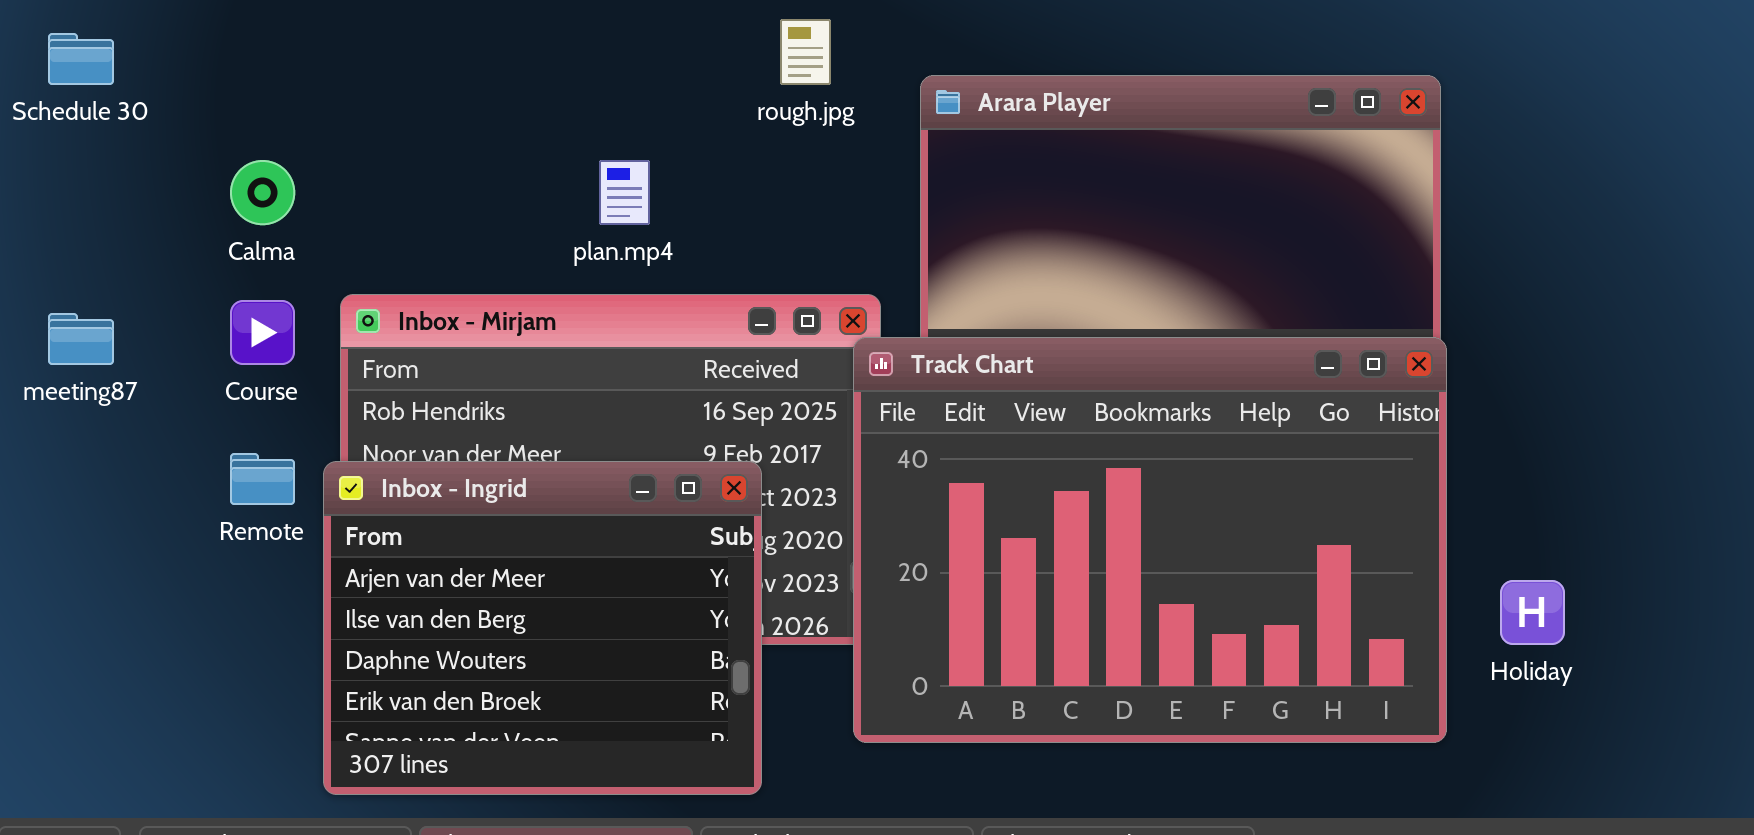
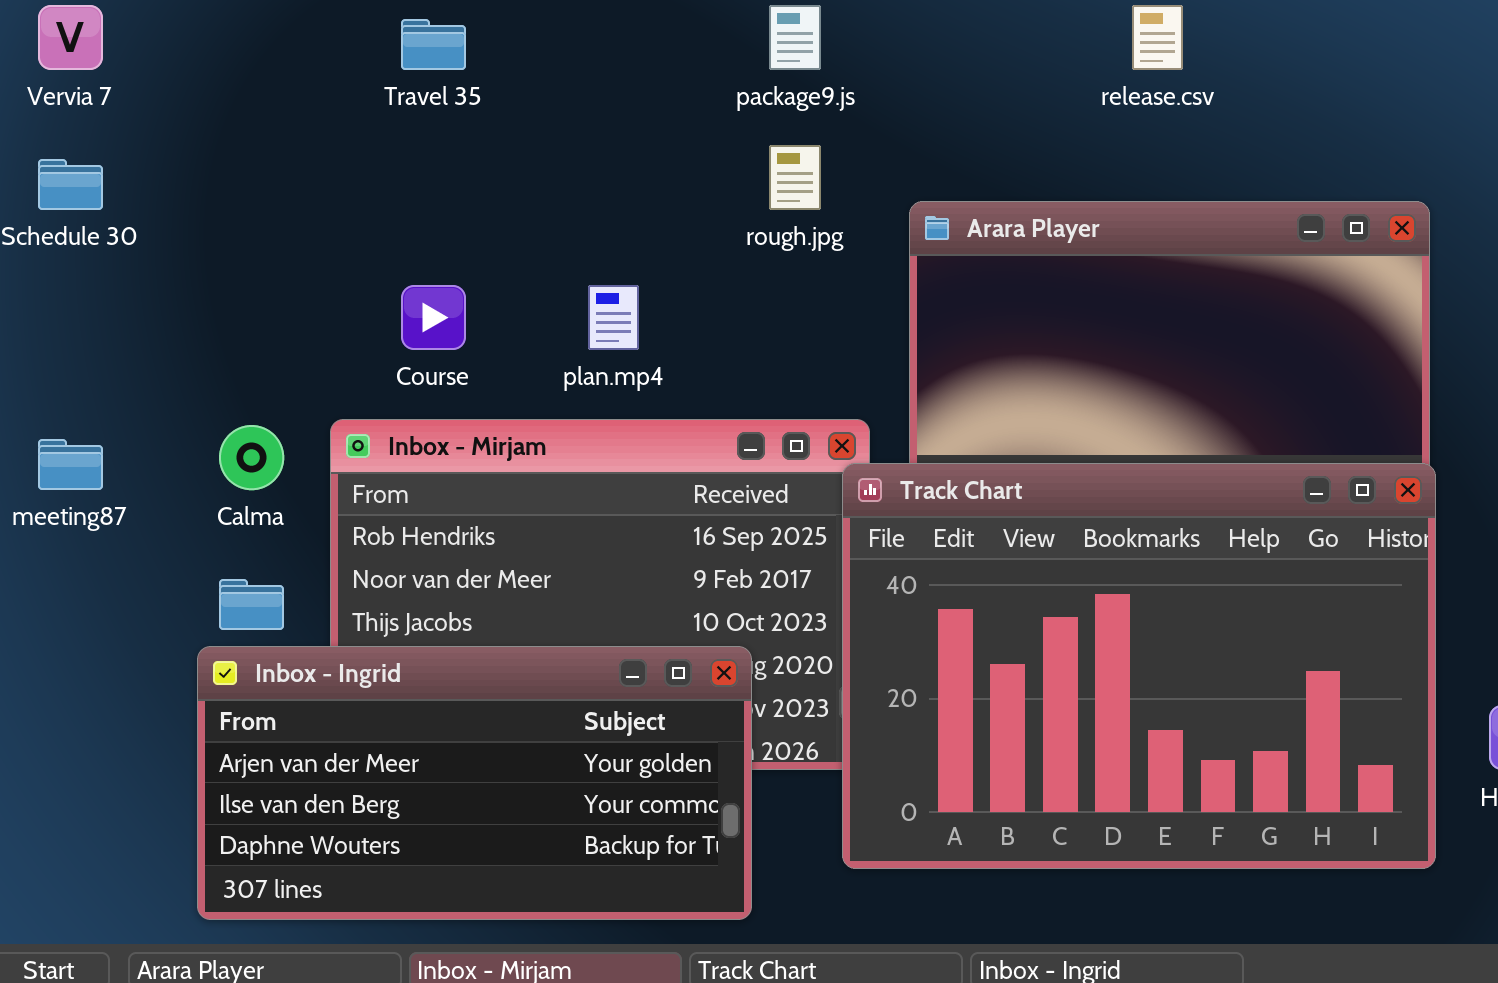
Calma: [230,160,295,225] -> [219,425,284,490], moved
Course: [230,300,295,365] -> [401,285,466,350], moved
Inbox - Ingrid: [323,461,762,795] -> [197,646,752,920], resized

